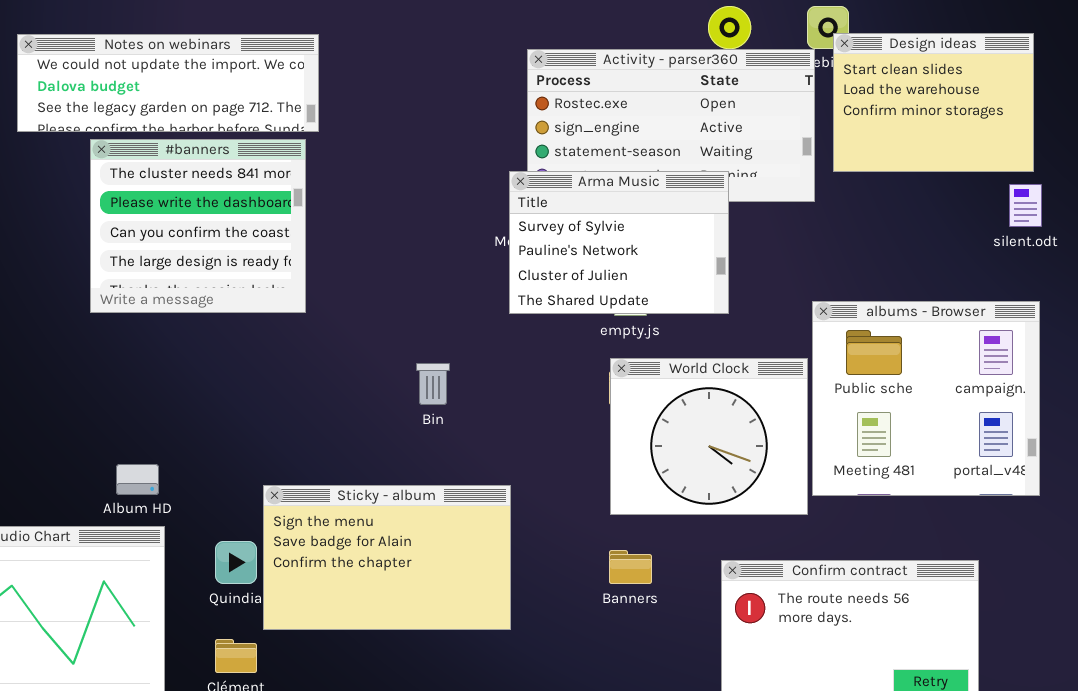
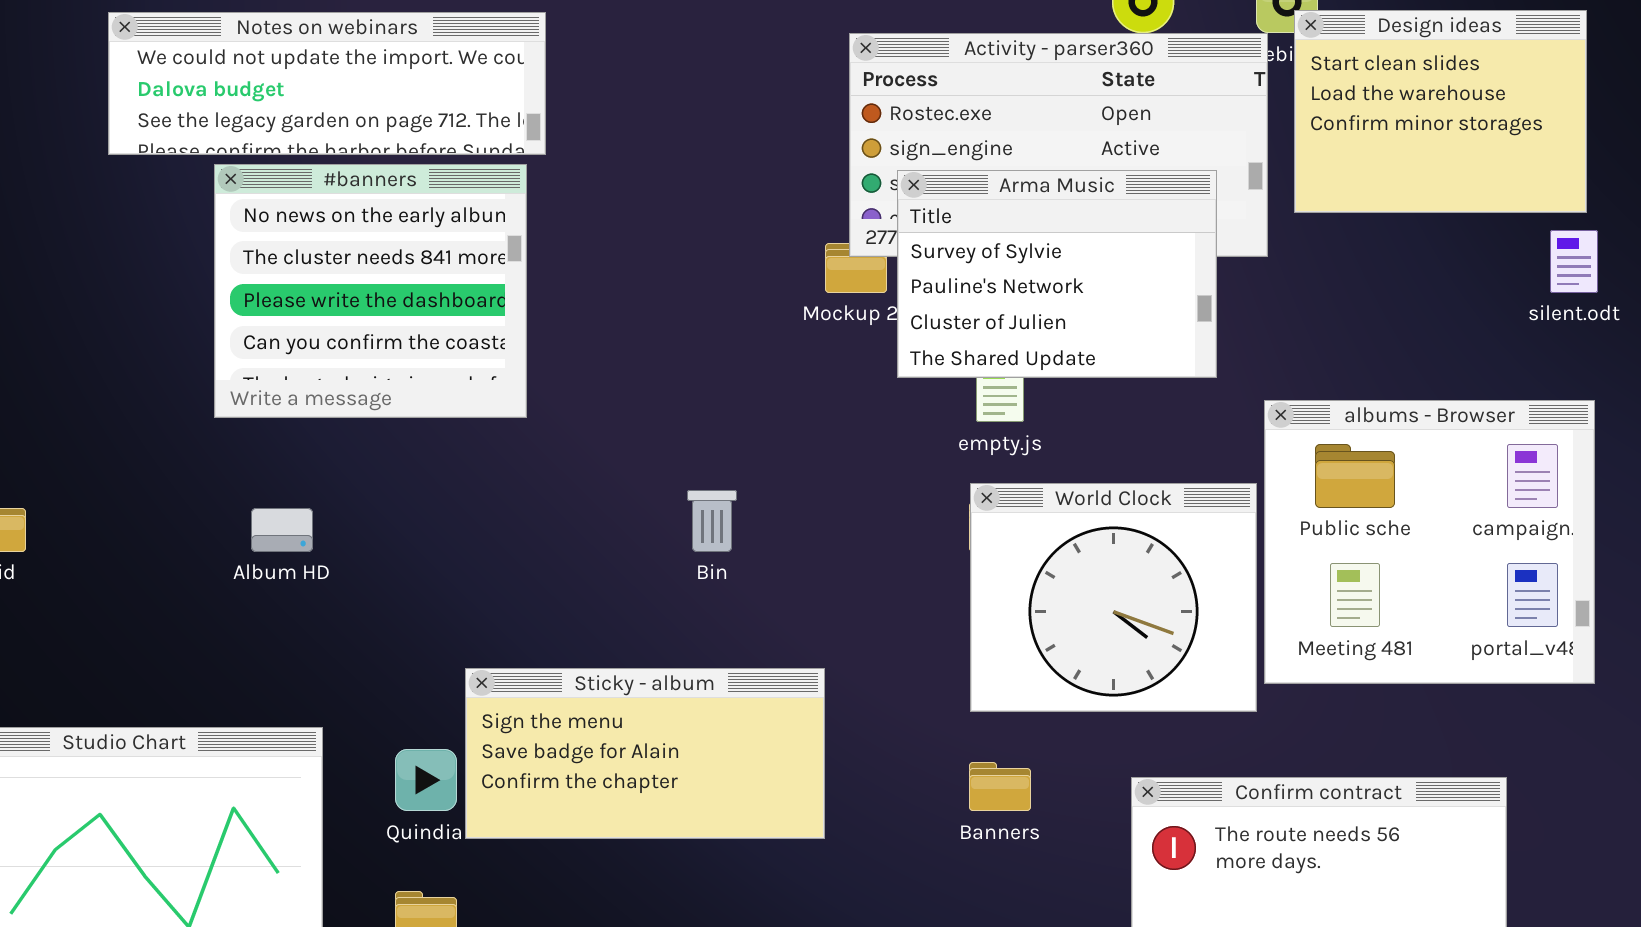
#banners: [90,139,306,313] -> [214,164,527,418], scrolled up 1 row
Arma Music: [509,171,729,314] -> [897,170,1217,378], moved
Album HD: [116,464,159,495] -> [251,508,313,552], moved
Sticky - album: [263,485,511,630] -> [465,668,825,839], resized

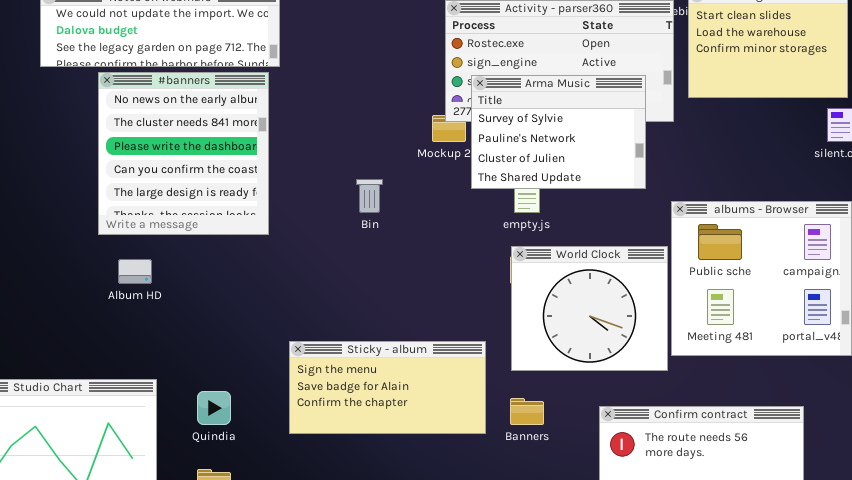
#banners: [214,164,527,418] -> [98,72,269,235], resized
Bin: [687,490,737,552] -> [356,179,383,213], moved
Sticky - album: [465,668,825,839] -> [289,341,486,434], moved

